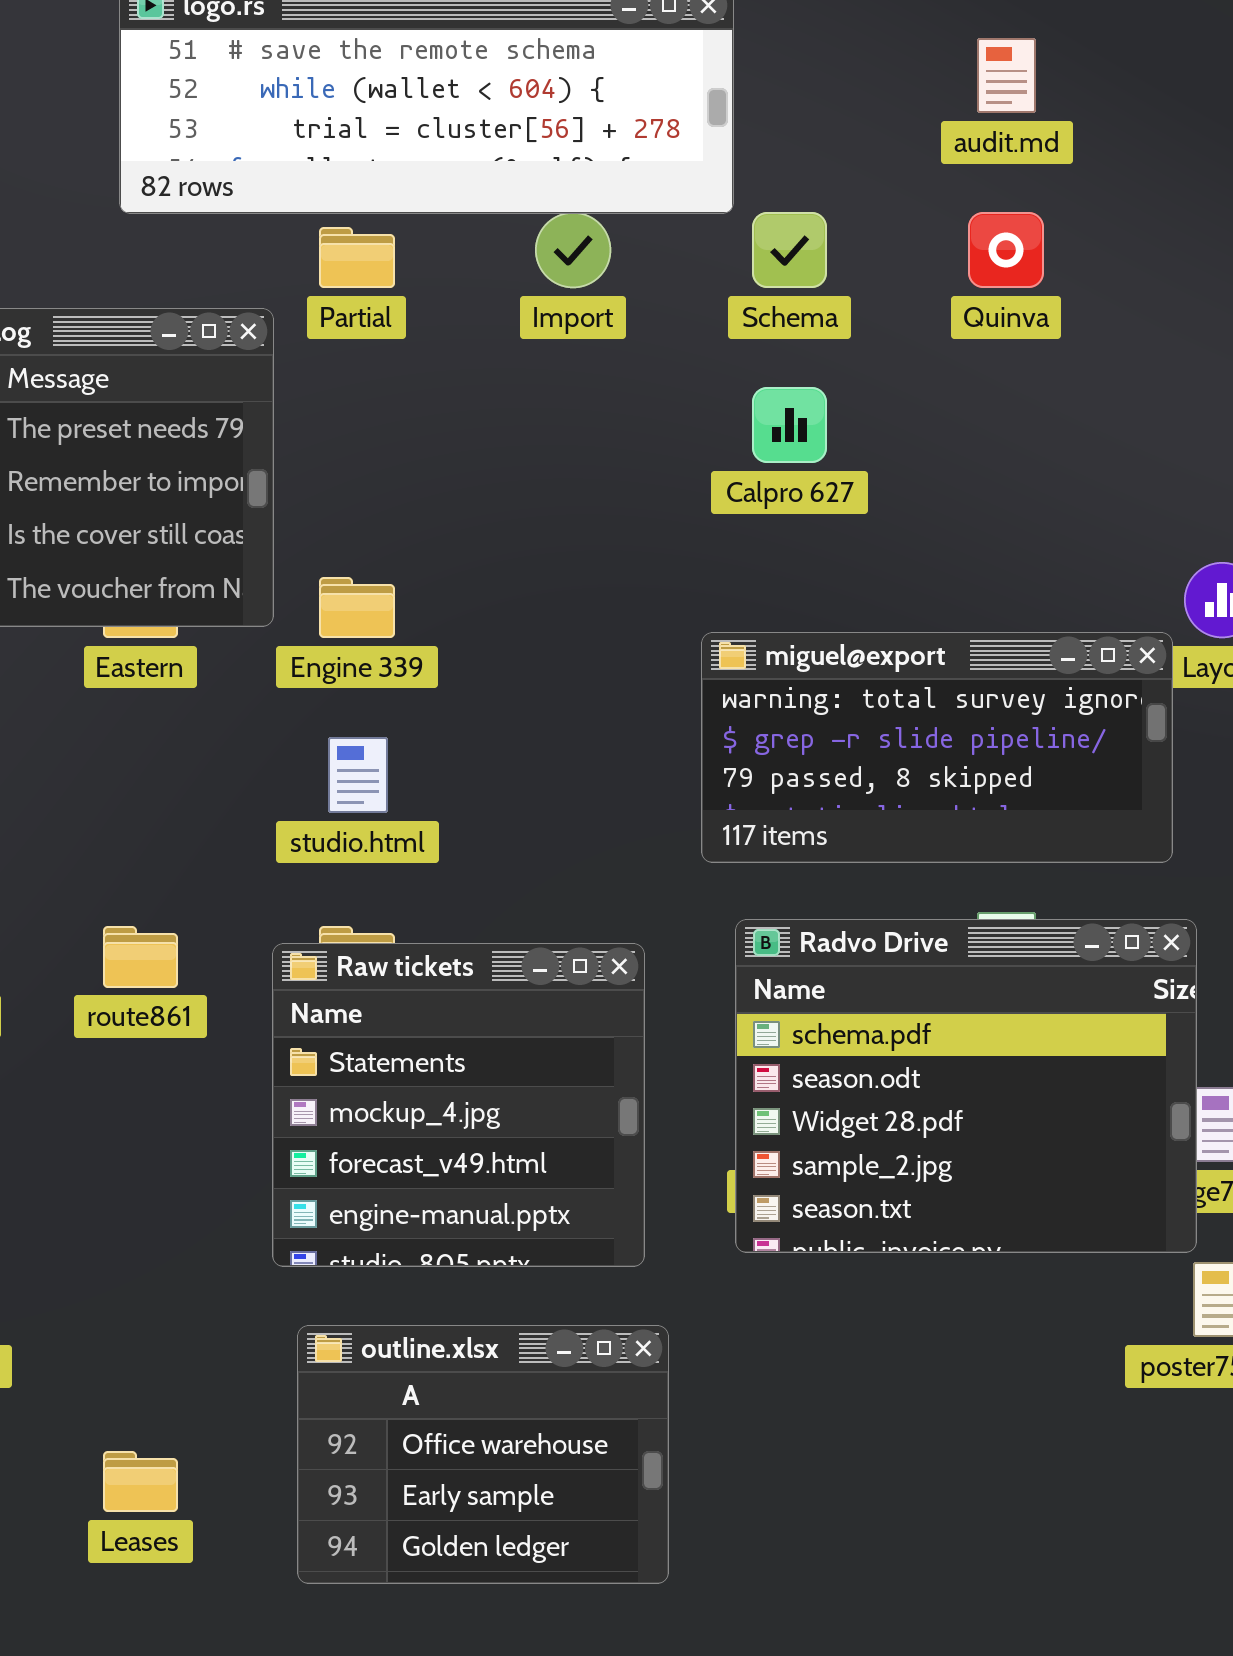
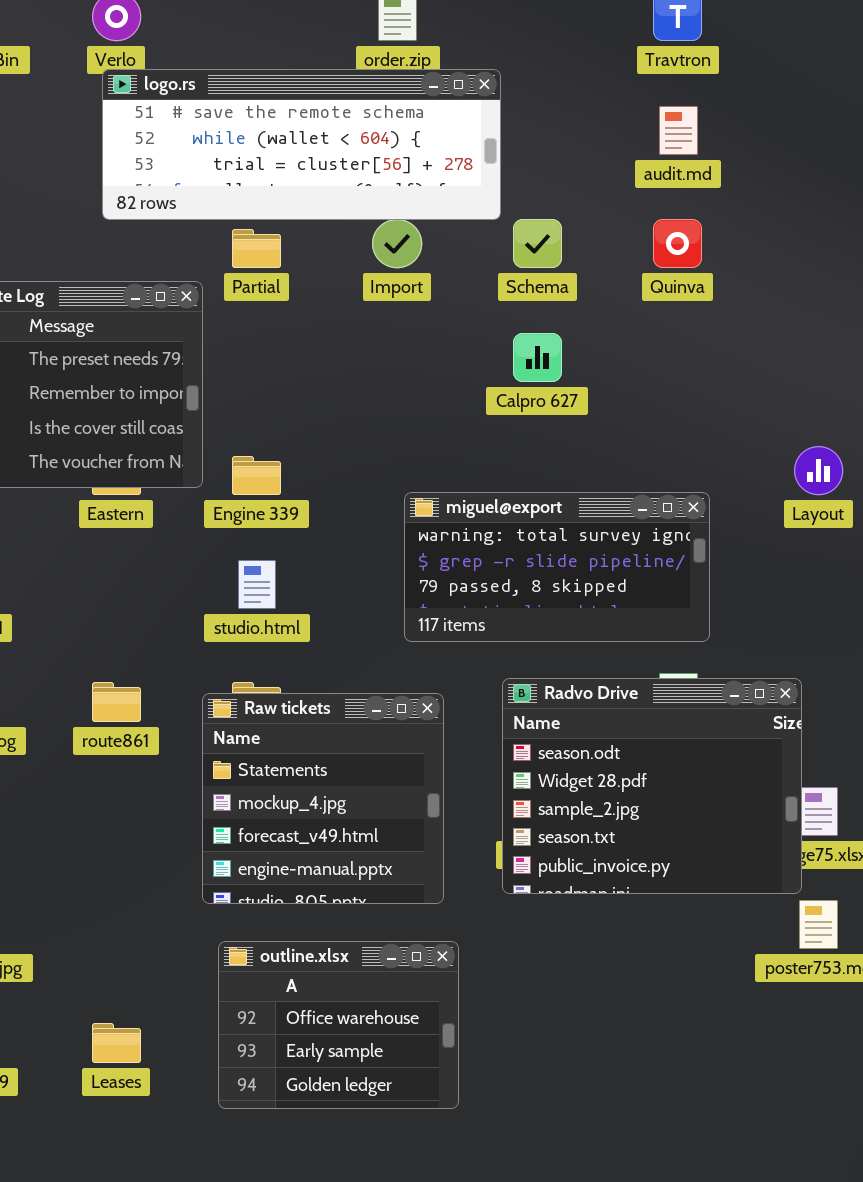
miguel@export: [701,632,1173,863] -> [404,492,710,642], moved
Radvo Drive: [735,919,1197,1253] -> [502,678,802,894], scrolled down 1 row

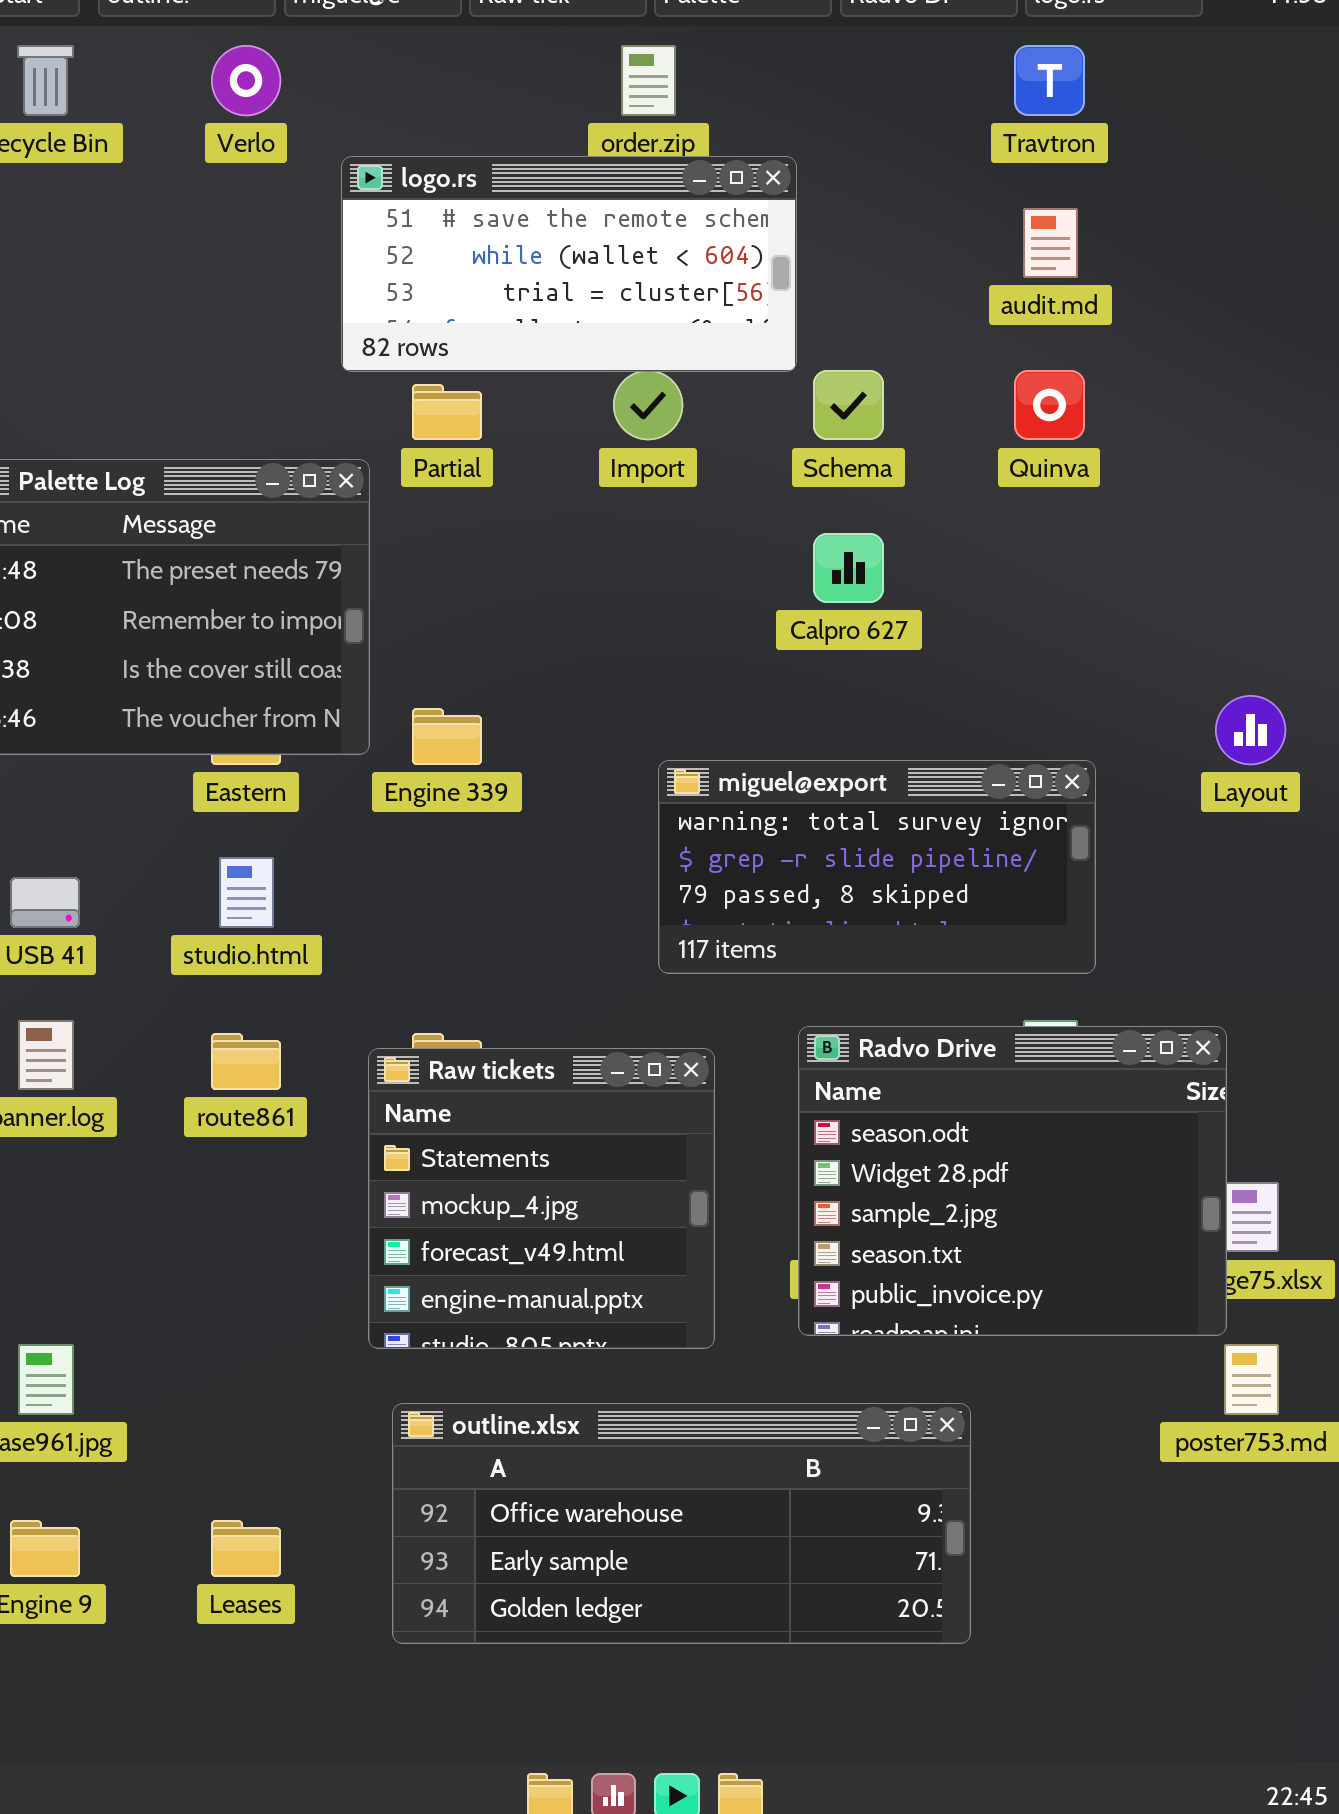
logo.rs: [102,69,501,220] -> [341,156,797,372], resized
studio.html: [238,560,276,609] -> [219,857,274,928], moved
outline.xlsx: [218,941,459,1109] -> [392,1403,971,1644], resized

